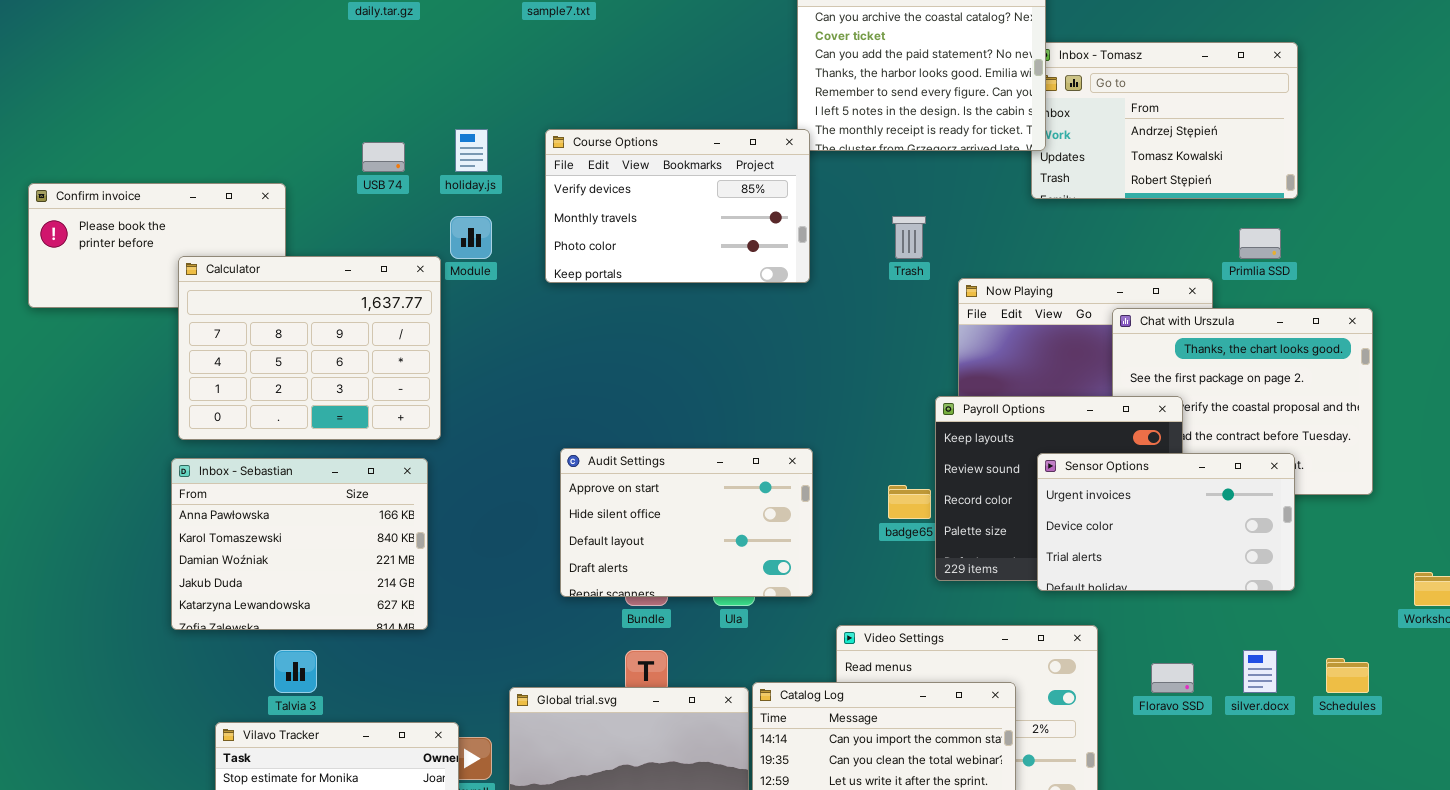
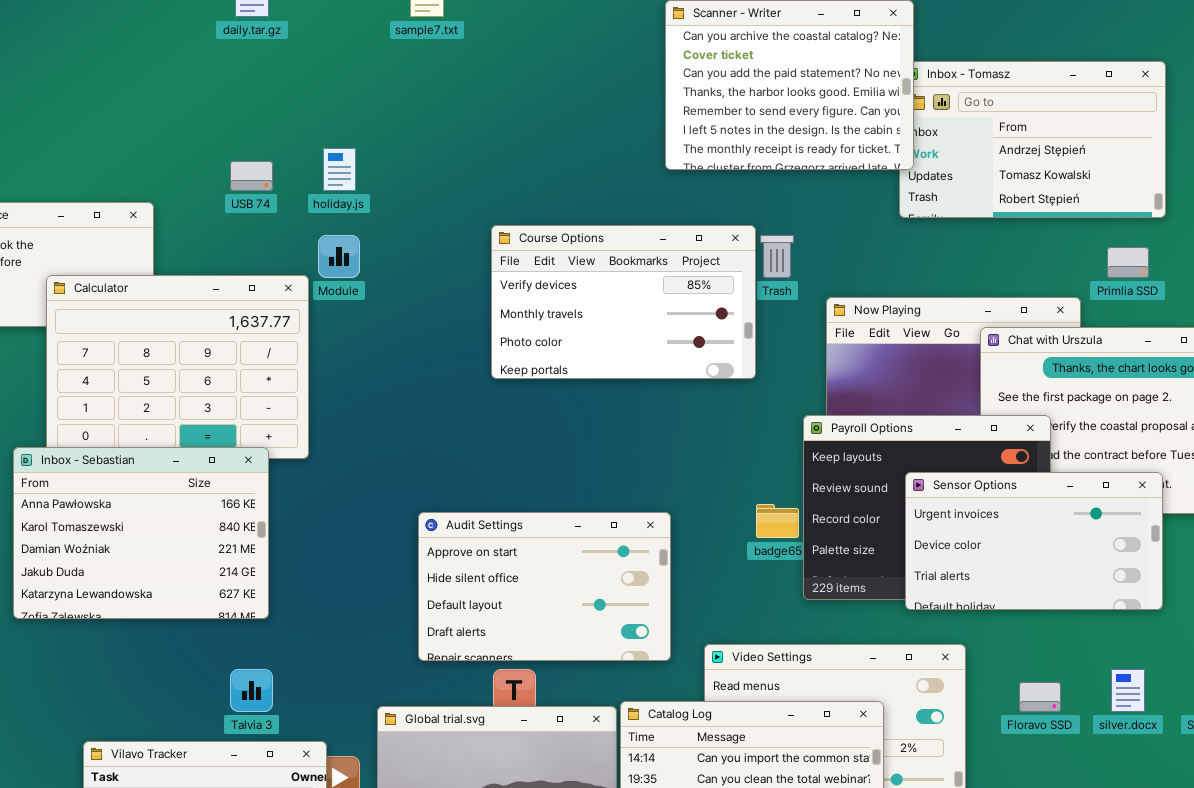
Course Options: [545,129,810,283] -> [491,225,756,379], moved
Audit Settings: [560,448,813,597] -> [418,512,671,661], moved
Inbox - Sebastian: [171,458,428,630] -> [13,447,269,619], moved
Talvia 3: [274,650,317,693] -> [230,669,273,712], moved

